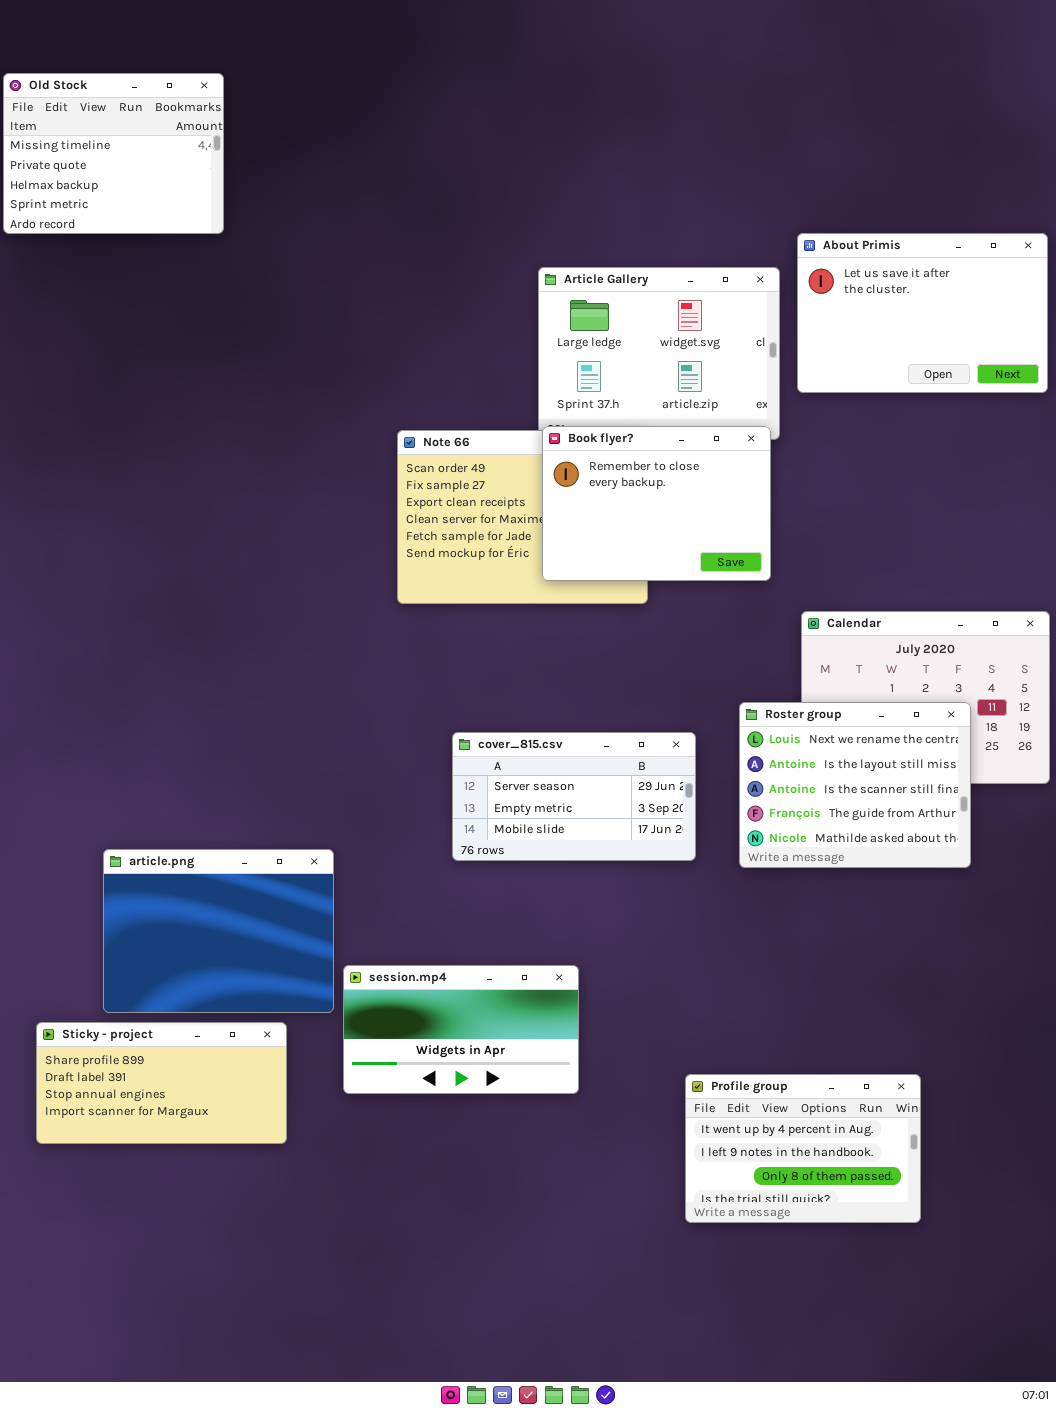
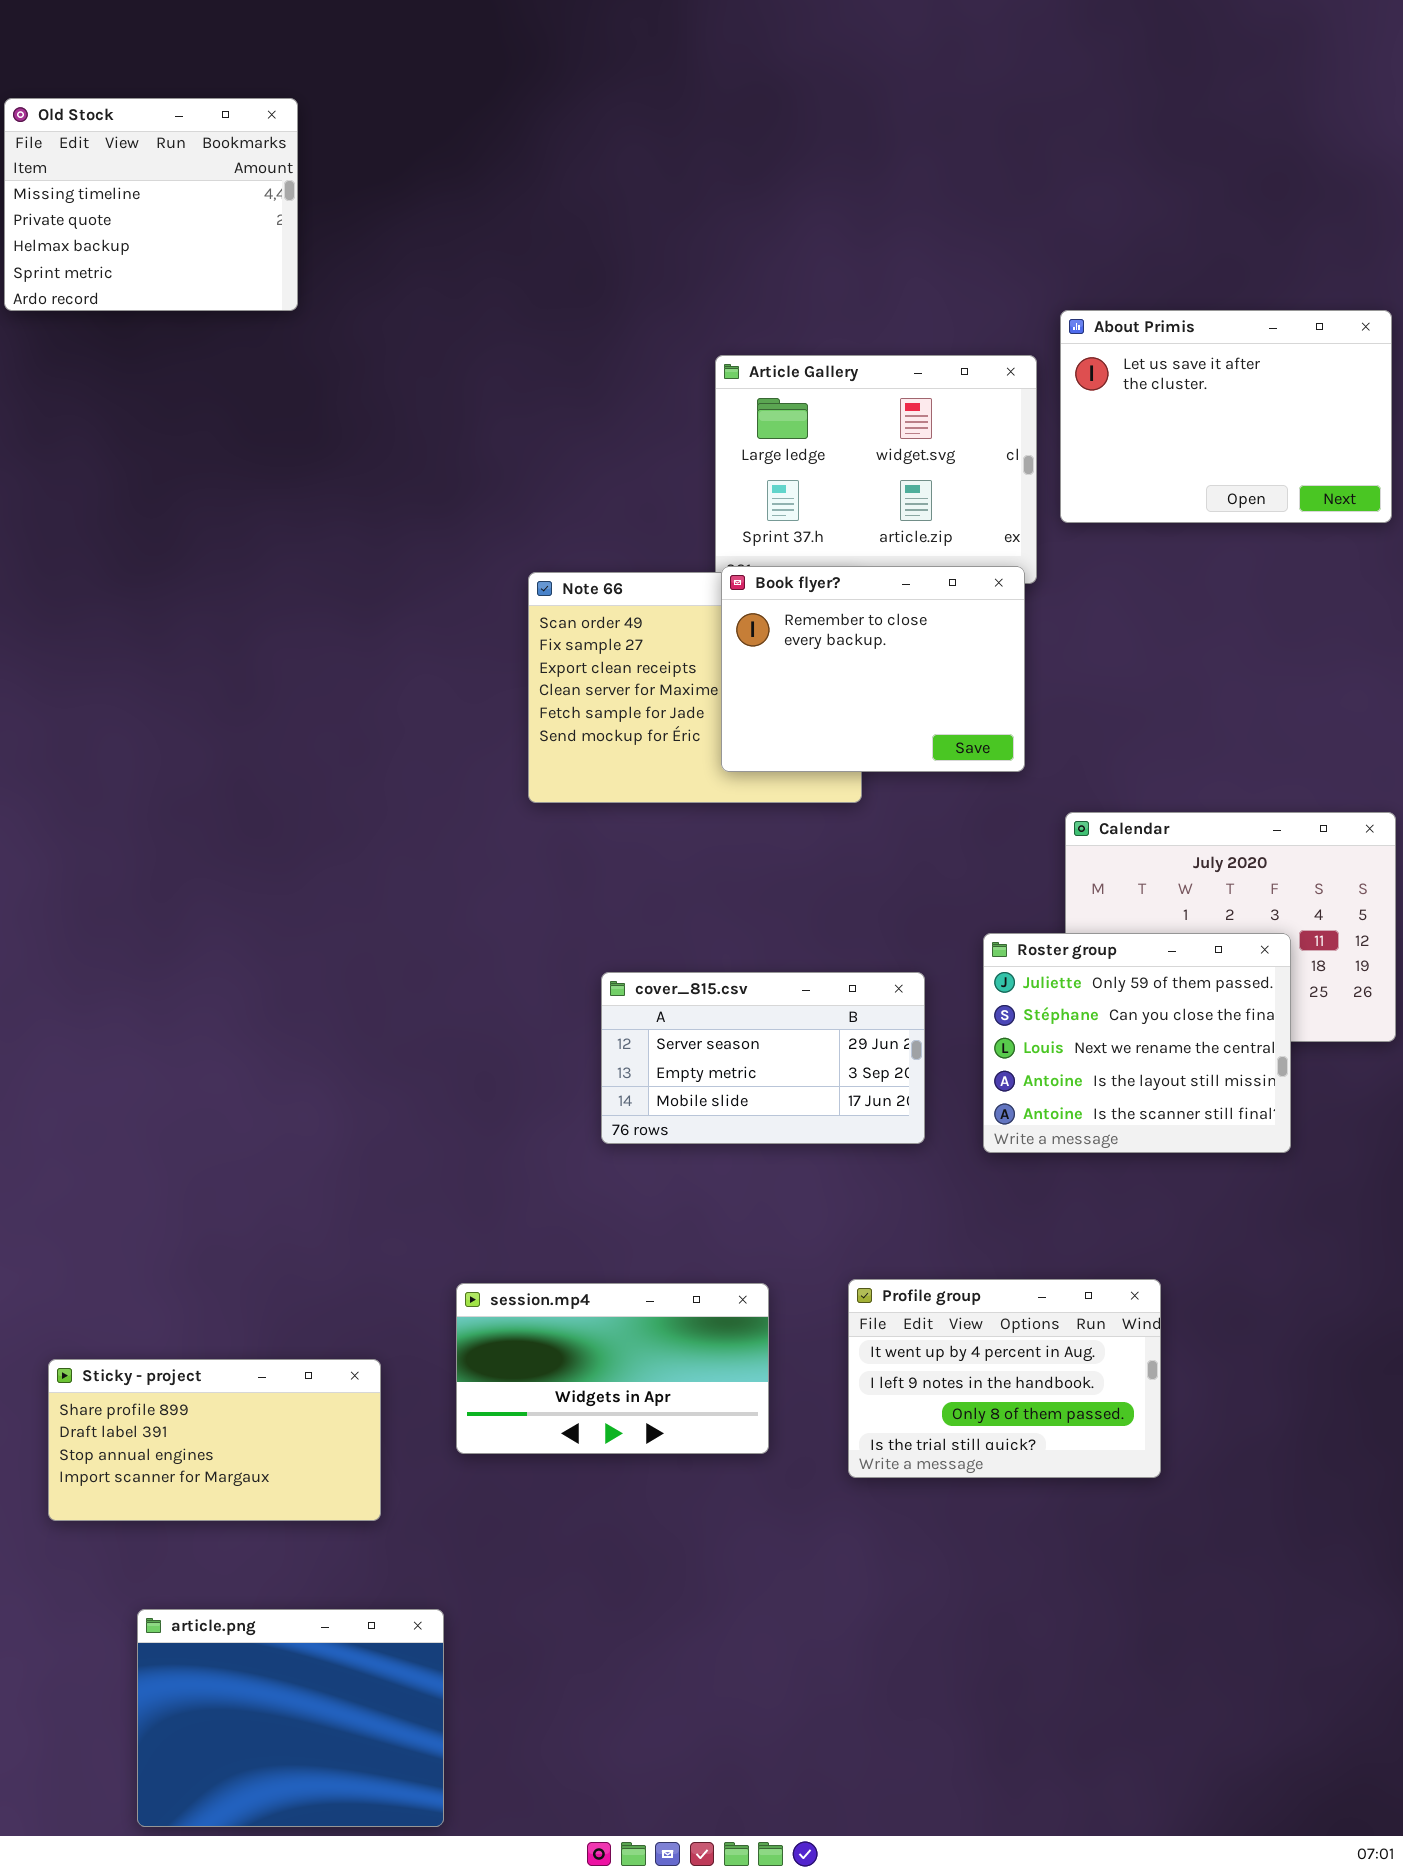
Roster group: [739,702,971,868] -> [983,933,1291,1153], scrolled up 2 rows
article.png: [103,849,334,1013] -> [137,1609,444,1827], moved
Profile group: [685,1074,921,1223] -> [848,1279,1161,1478], moved

